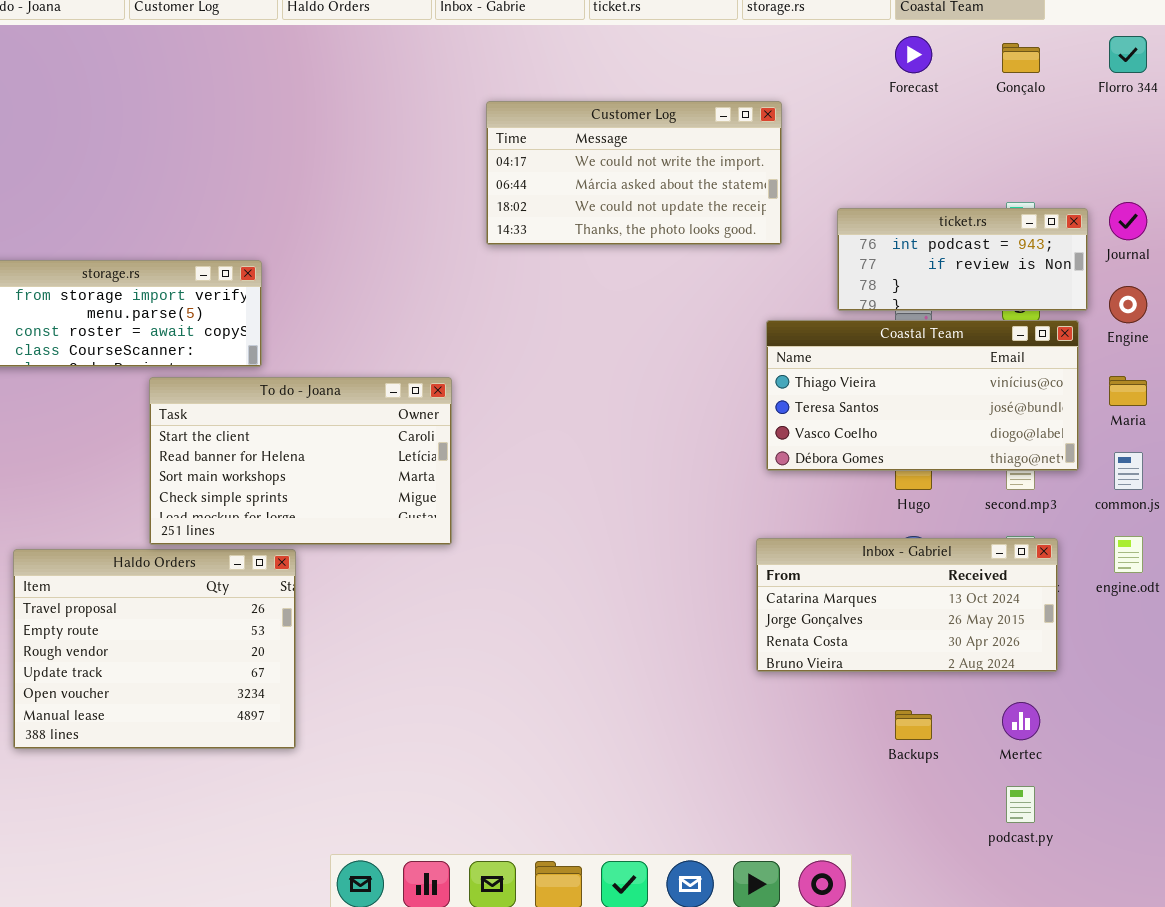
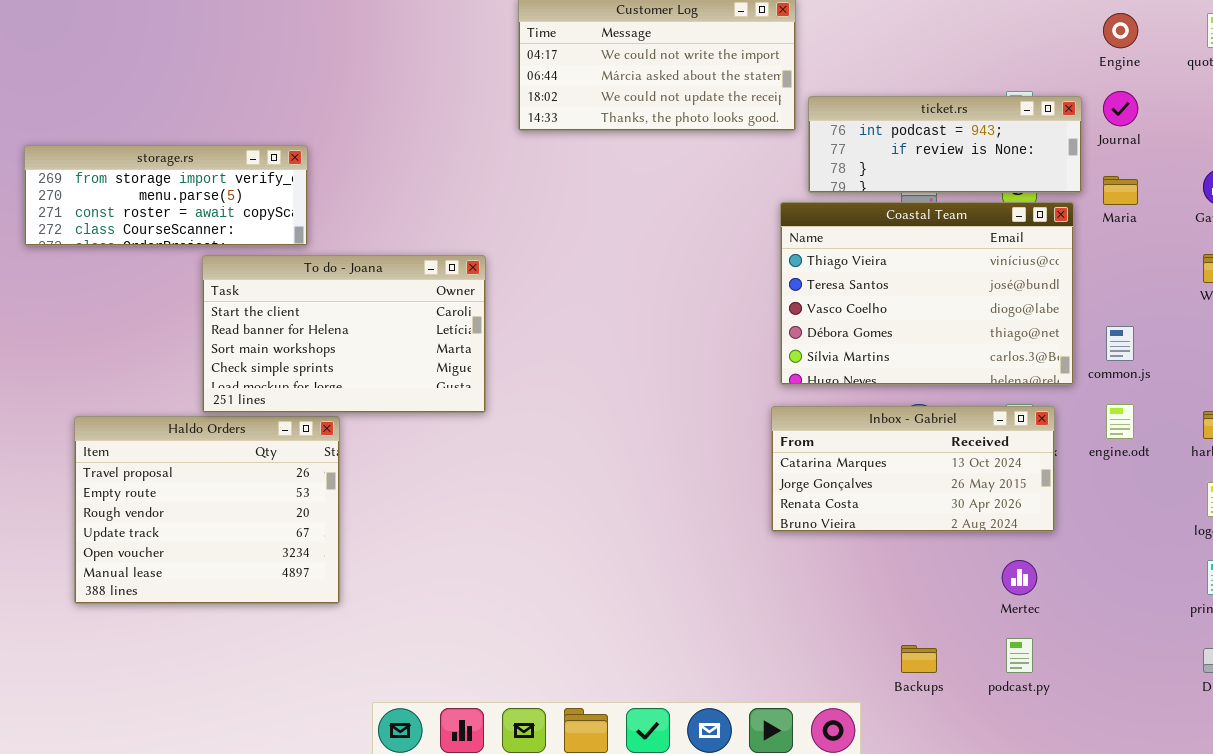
ticket.rs: [837,208,1088,311] -> [808,96,1082,193], resized
Engine: [1109,286,1147,323] -> [1103,13,1138,48], moved
Coastal Team: [766,320,1079,471] -> [780,202,1074,385], resized
Maria: [1109,376,1147,406] -> [1103,176,1138,205], moved
Backups: [895,710,932,740] -> [901,645,937,673], moved

